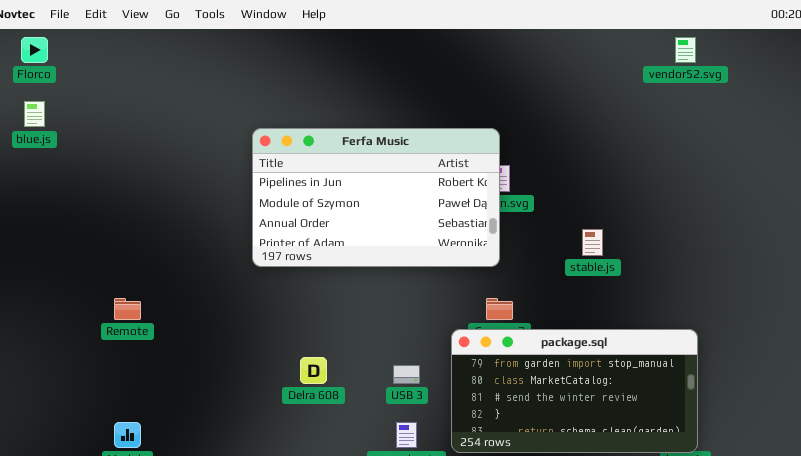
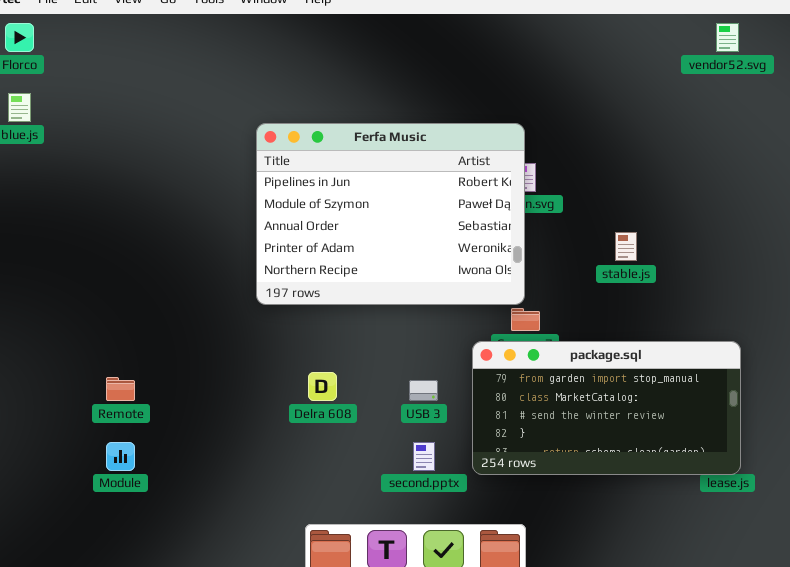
Ferfa Music: [252,128,500,267] -> [256,123,525,305], resized
Remote: [114,298,141,320] -> [106,377,135,401], moved

